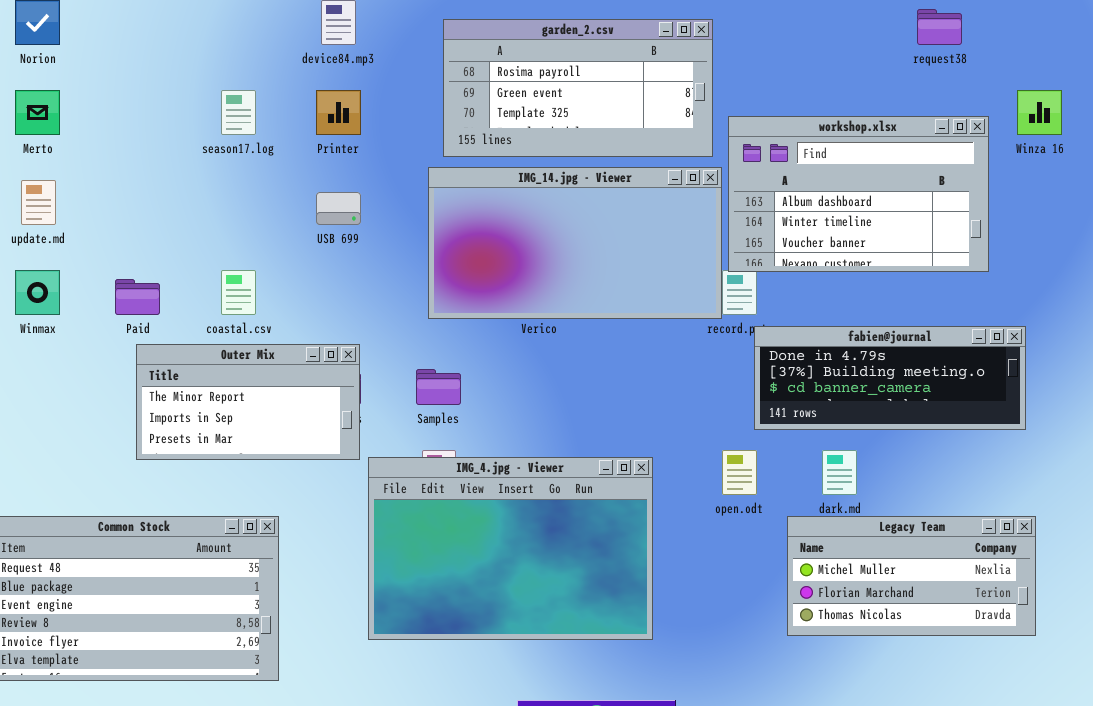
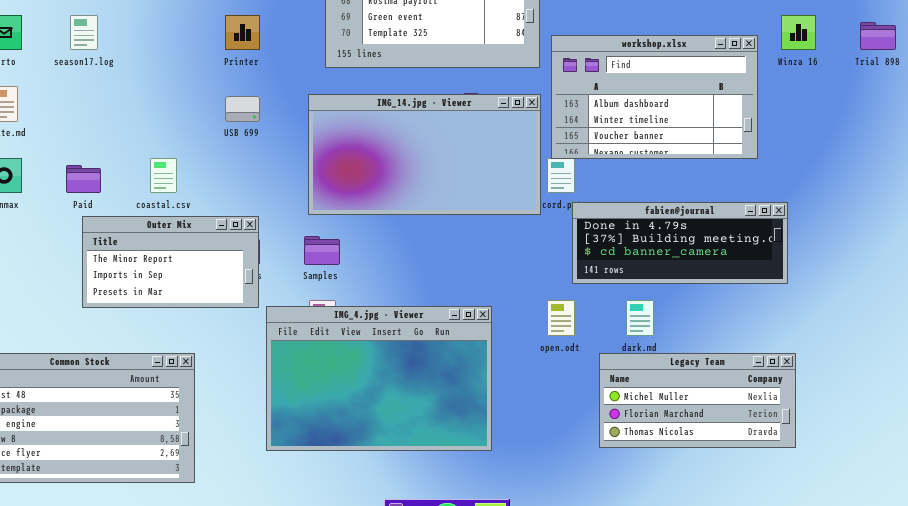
season17.log: [221,90,256,135] -> [70,15,98,50], moved
IMG_14.jpg - Viewer: [428,167,722,319] -> [308,94,541,215], moved

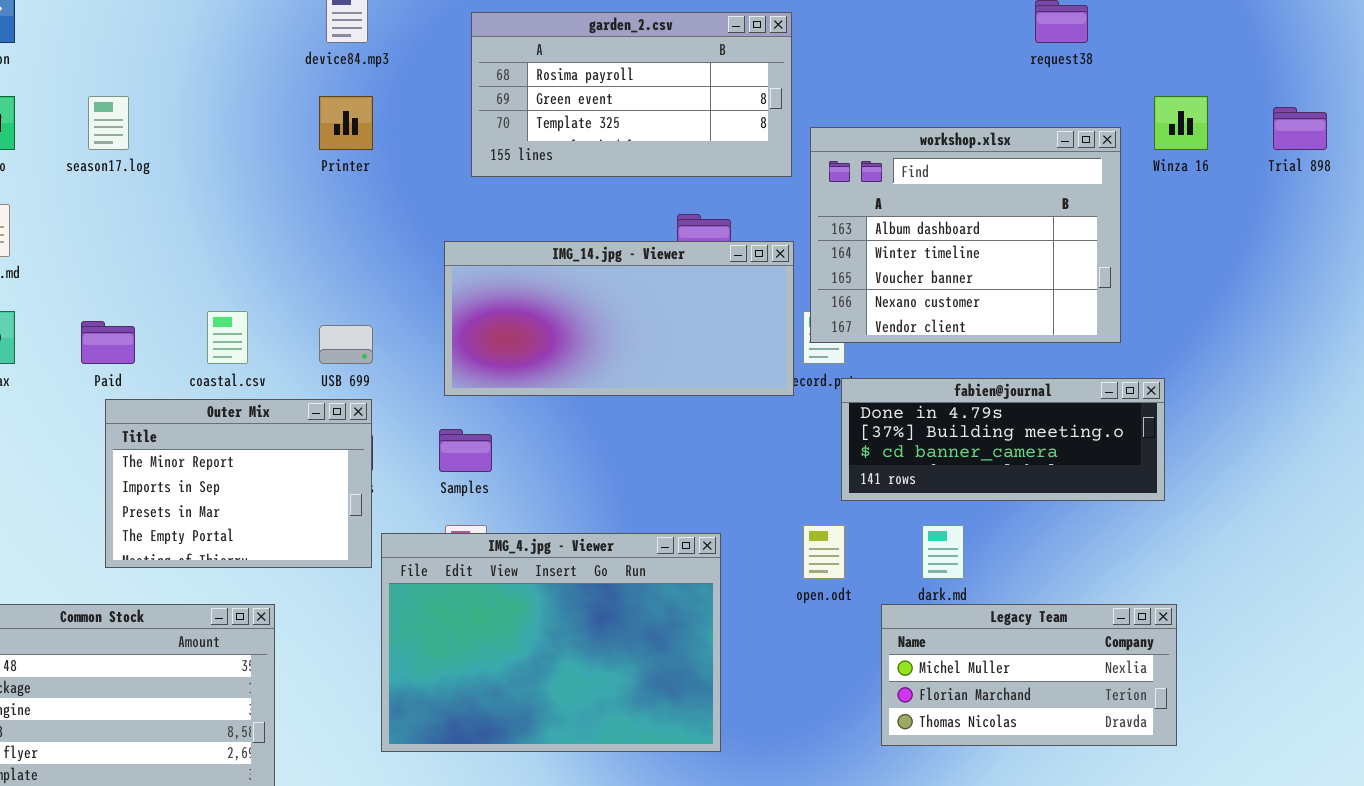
workshop.xlsx: [551,35,758,159] -> [810,127,1121,343], resized
IMG_14.jpg - Viewer: [308,94,541,215] -> [444,241,794,396], resized
USB 699: [225,96,260,122] -> [319,325,373,364], moved
Outer Mix: [82,216,259,308] -> [105,399,372,568], resized

